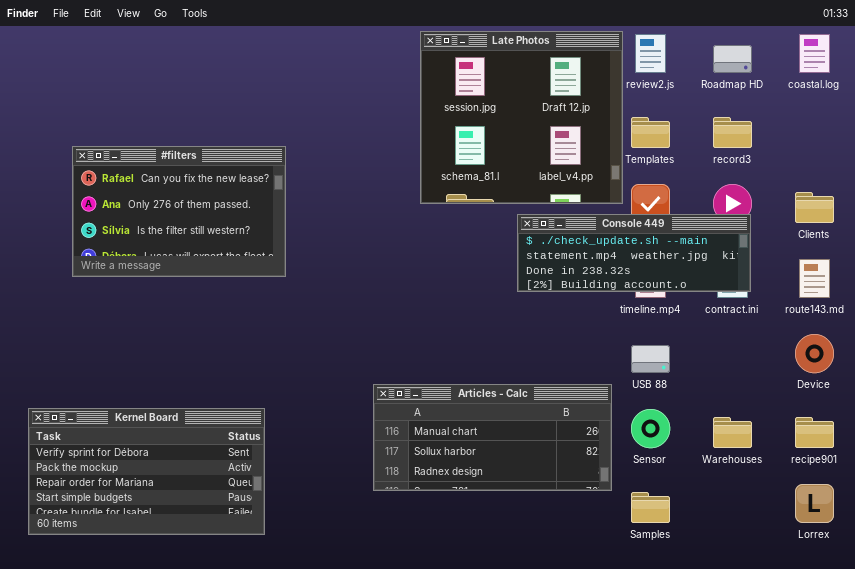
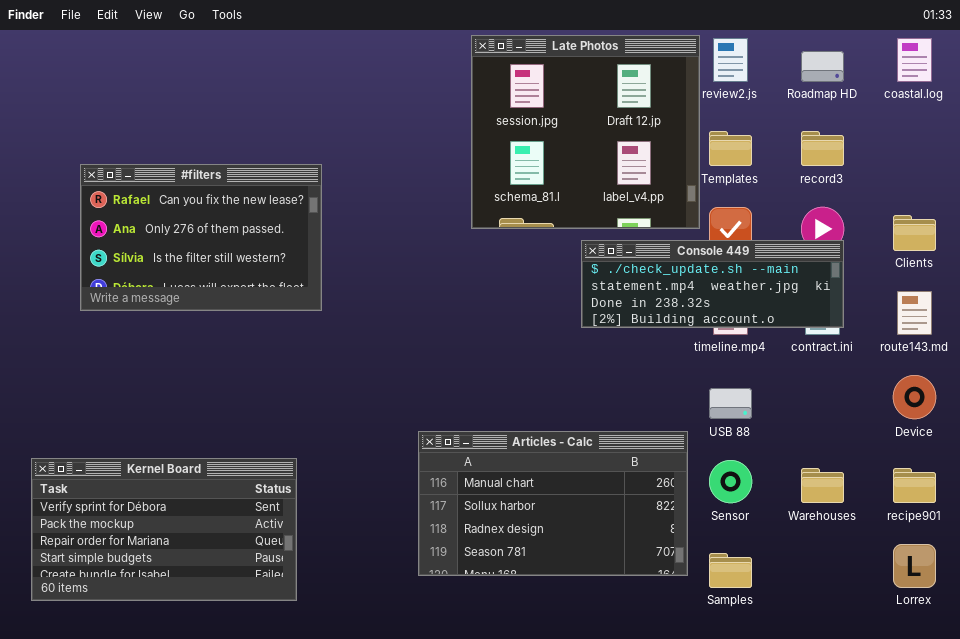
Articles - Calc: [373,384,612,491] -> [418,431,688,576], resized

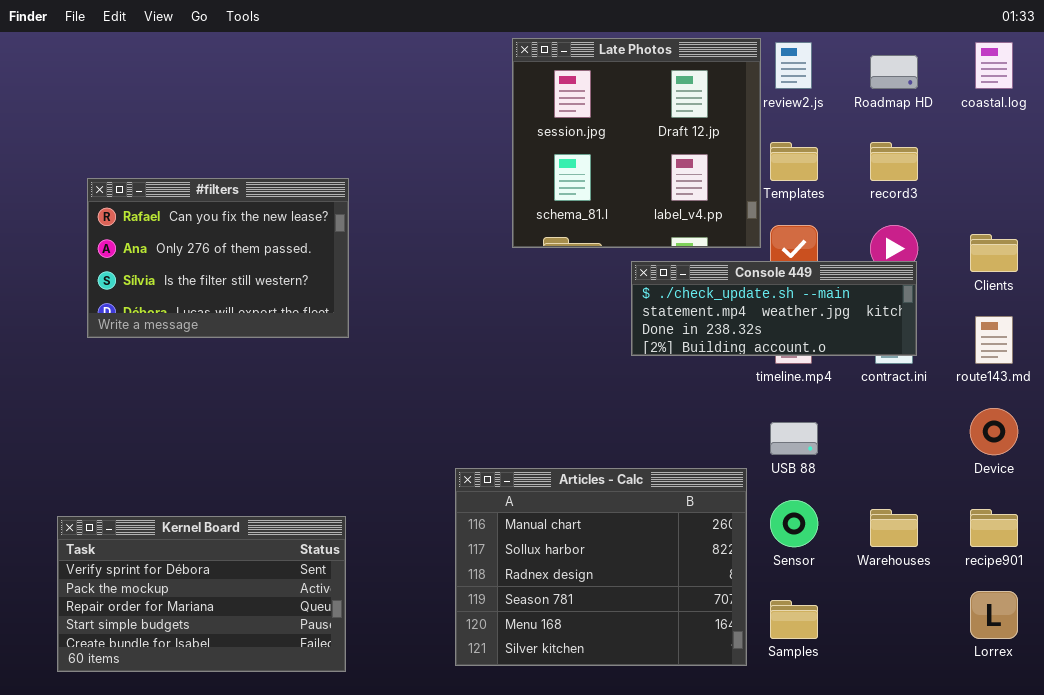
Articles - Calc: [418,431,688,576] -> [455,468,747,666], resized
Kernel Board: [31,458,297,601] -> [57,516,346,672], moved

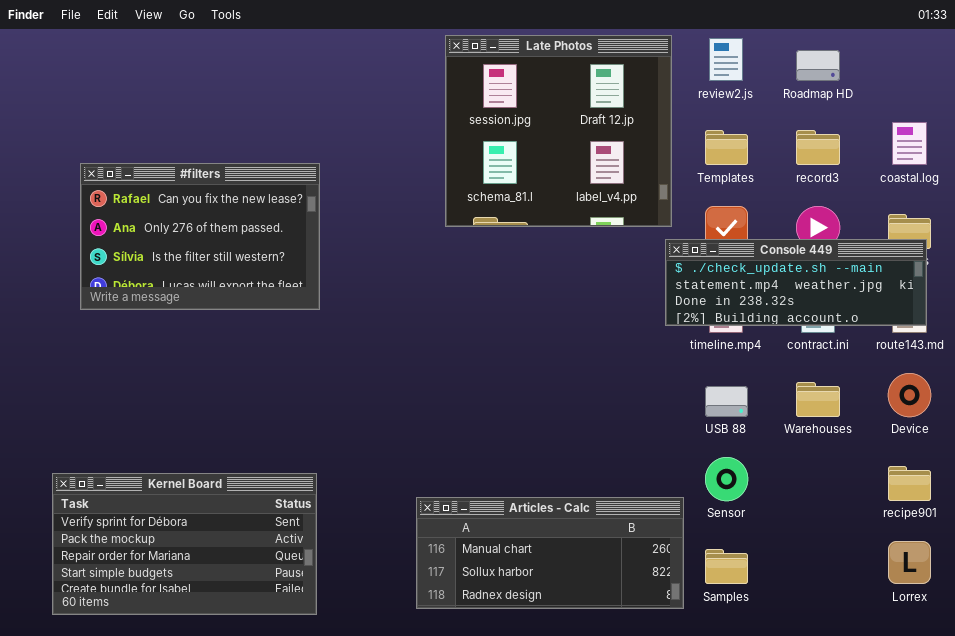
Late Photos: [512,38,761,248] -> [445,35,672,227], moved
coastal.log: [975,42,1013,89] -> [892,122,927,165], moved
Console 449: [631,261,917,356] -> [665,239,927,326], moved
Articles - Calc: [455,468,747,666] -> [416,497,684,609], resized
Warehouses: [870,509,918,547] -> [796,382,840,417], moved

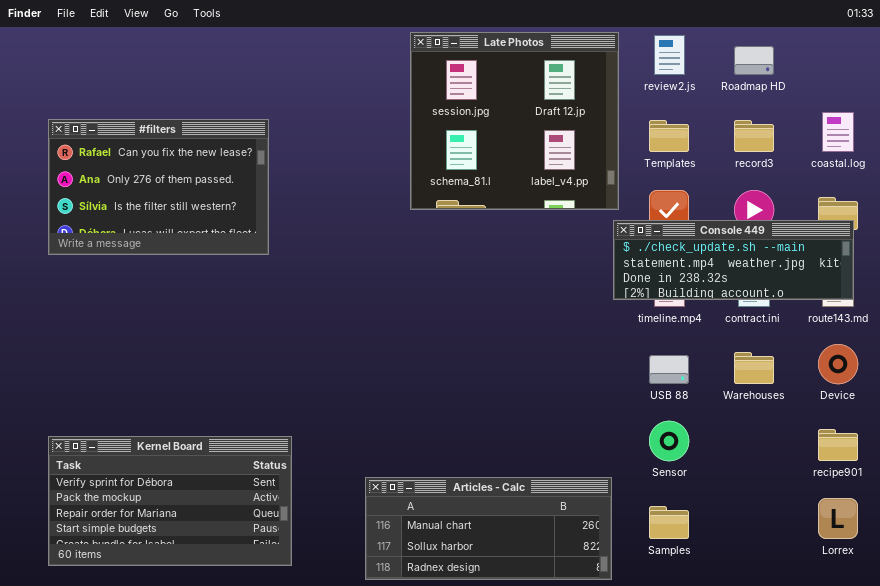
#filters: [80,163,320,310] -> [48,119,269,255], moved
Articles - Calc: [416,497,684,609] -> [365,477,612,580], moved

